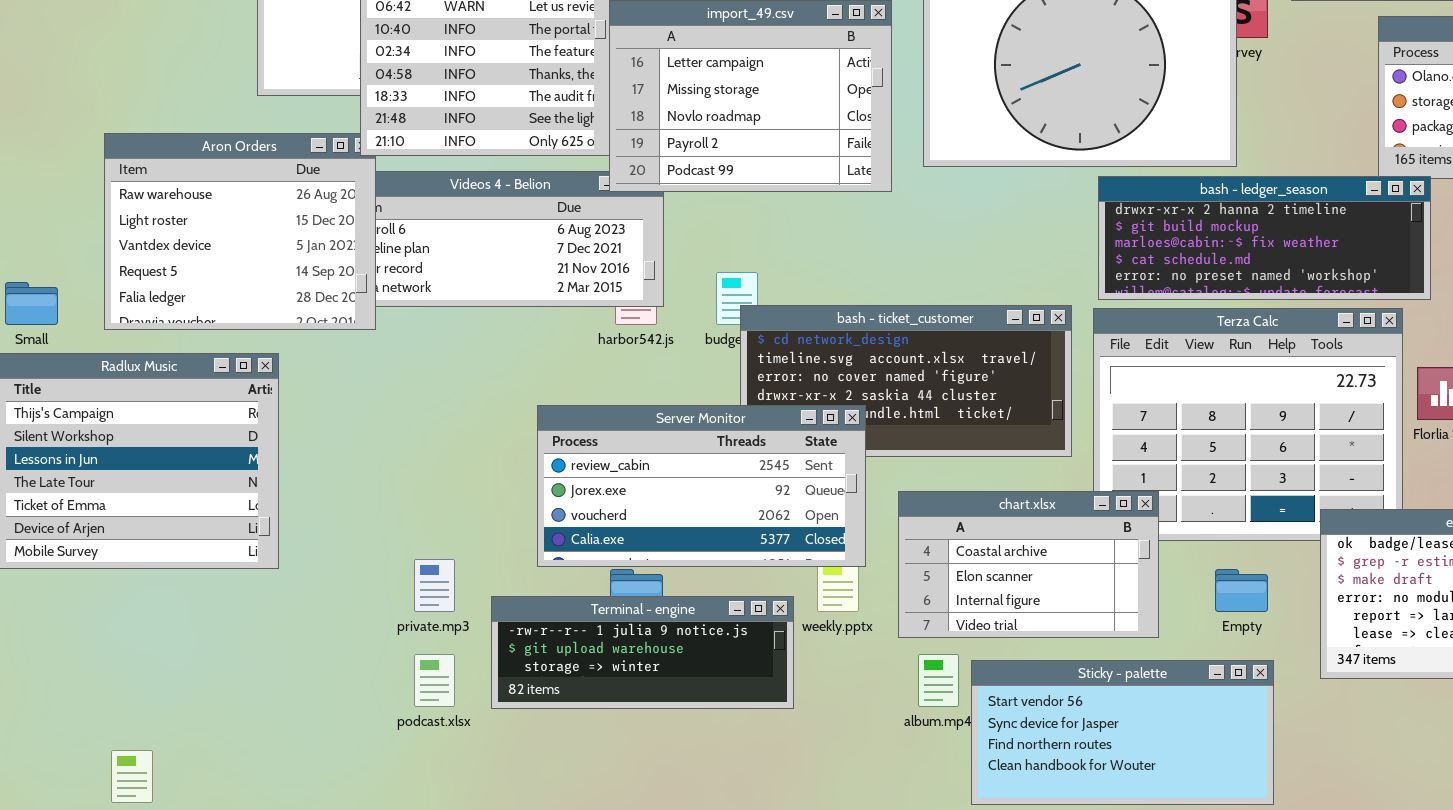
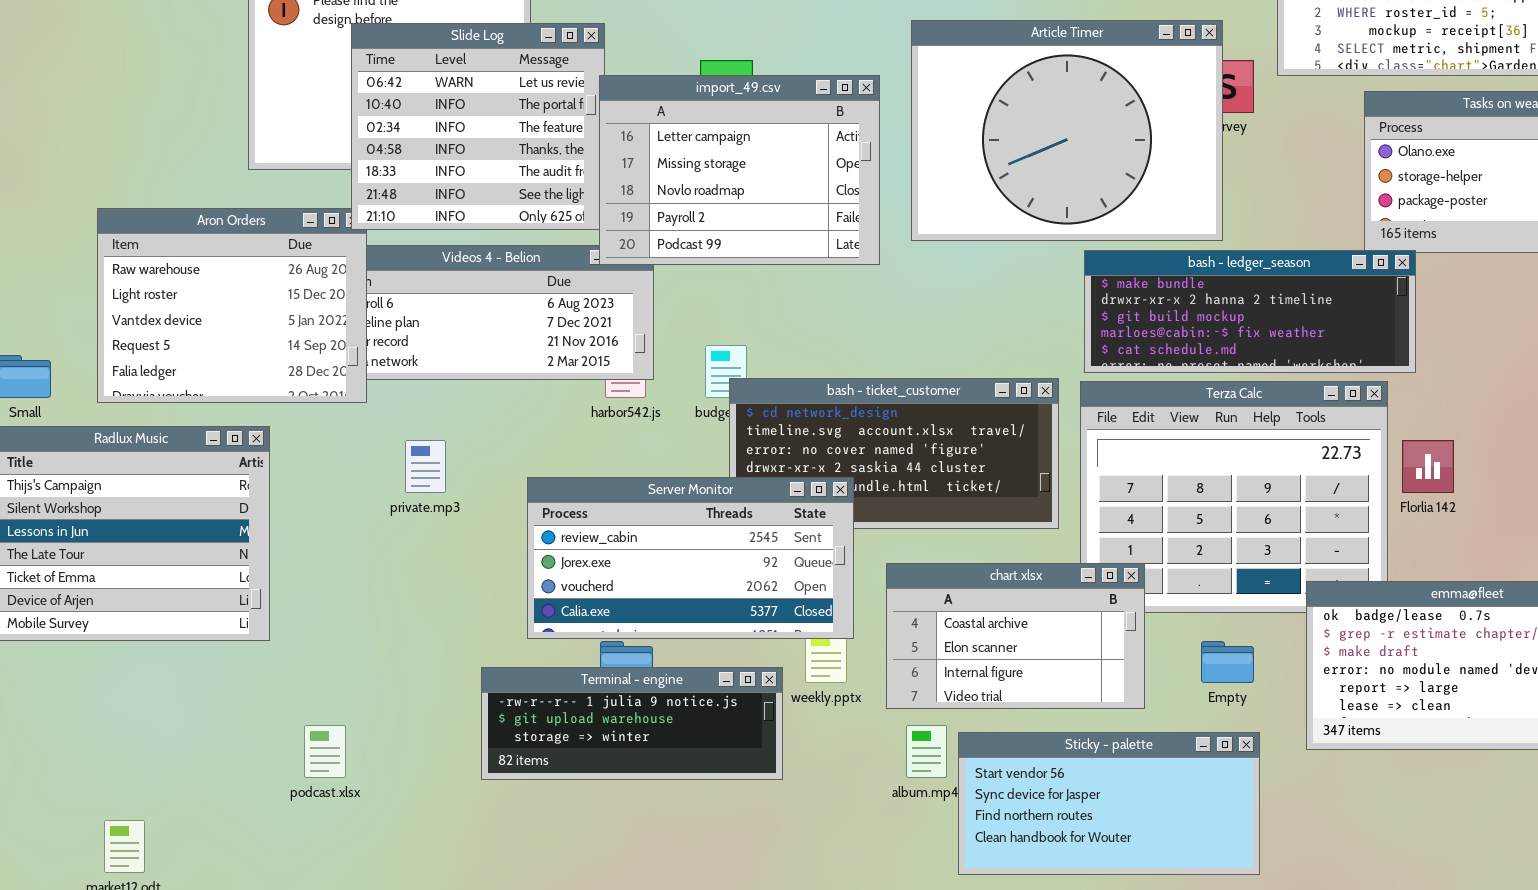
bash - ledger_season: [1098,176,1431,300] -> [1084,250,1416,373], scrolled up 1 row
private.mp3: [414,559,455,612] -> [405,440,446,493], moved
podcast.xlsx: [414,654,455,707] -> [304,725,346,778], moved

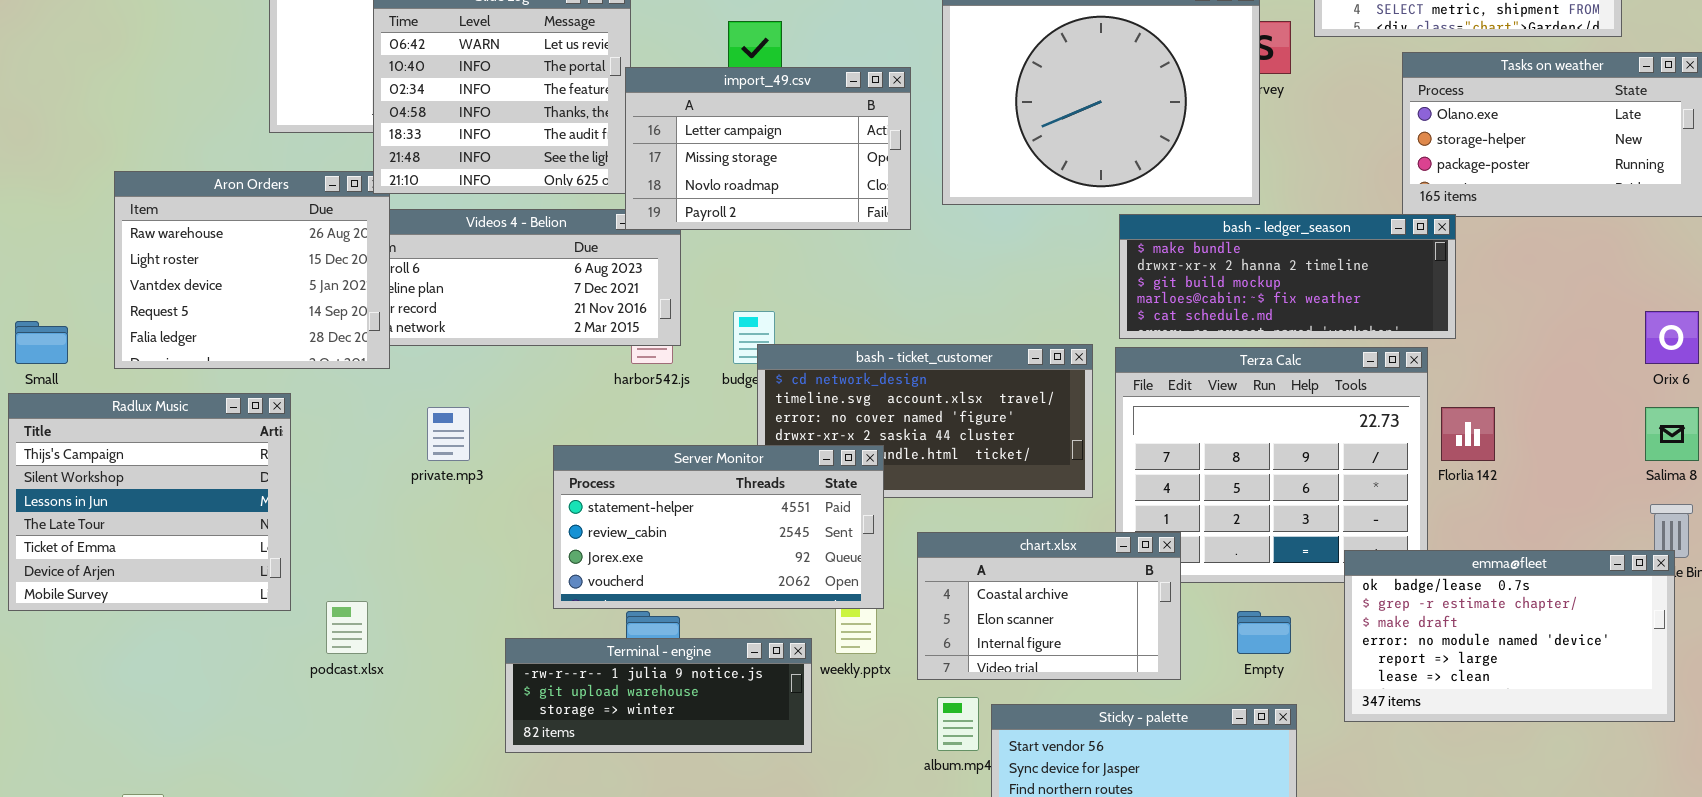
import_49.csv: [599,75,880,265] -> [625,67,911,230], resized
Server Monitor: [527,477,854,639] -> [553,445,884,609], scrolled up 1 row
podcast.xlsx: [304,725,346,778] -> [326,601,368,654], moved

